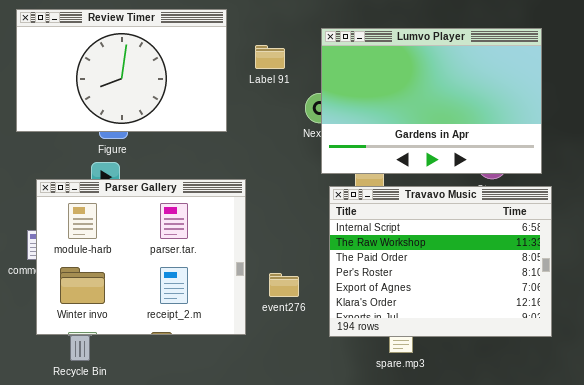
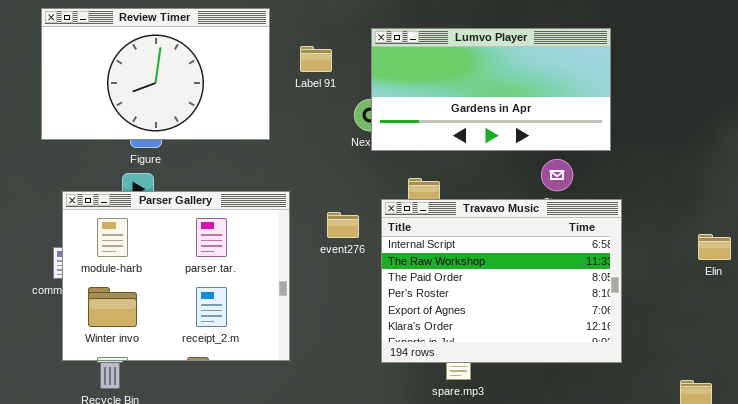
Lumvo Player: [321,28,542,174] -> [371,28,611,151], resized
event276: [269,273,299,297] -> [327,212,359,238], moved

